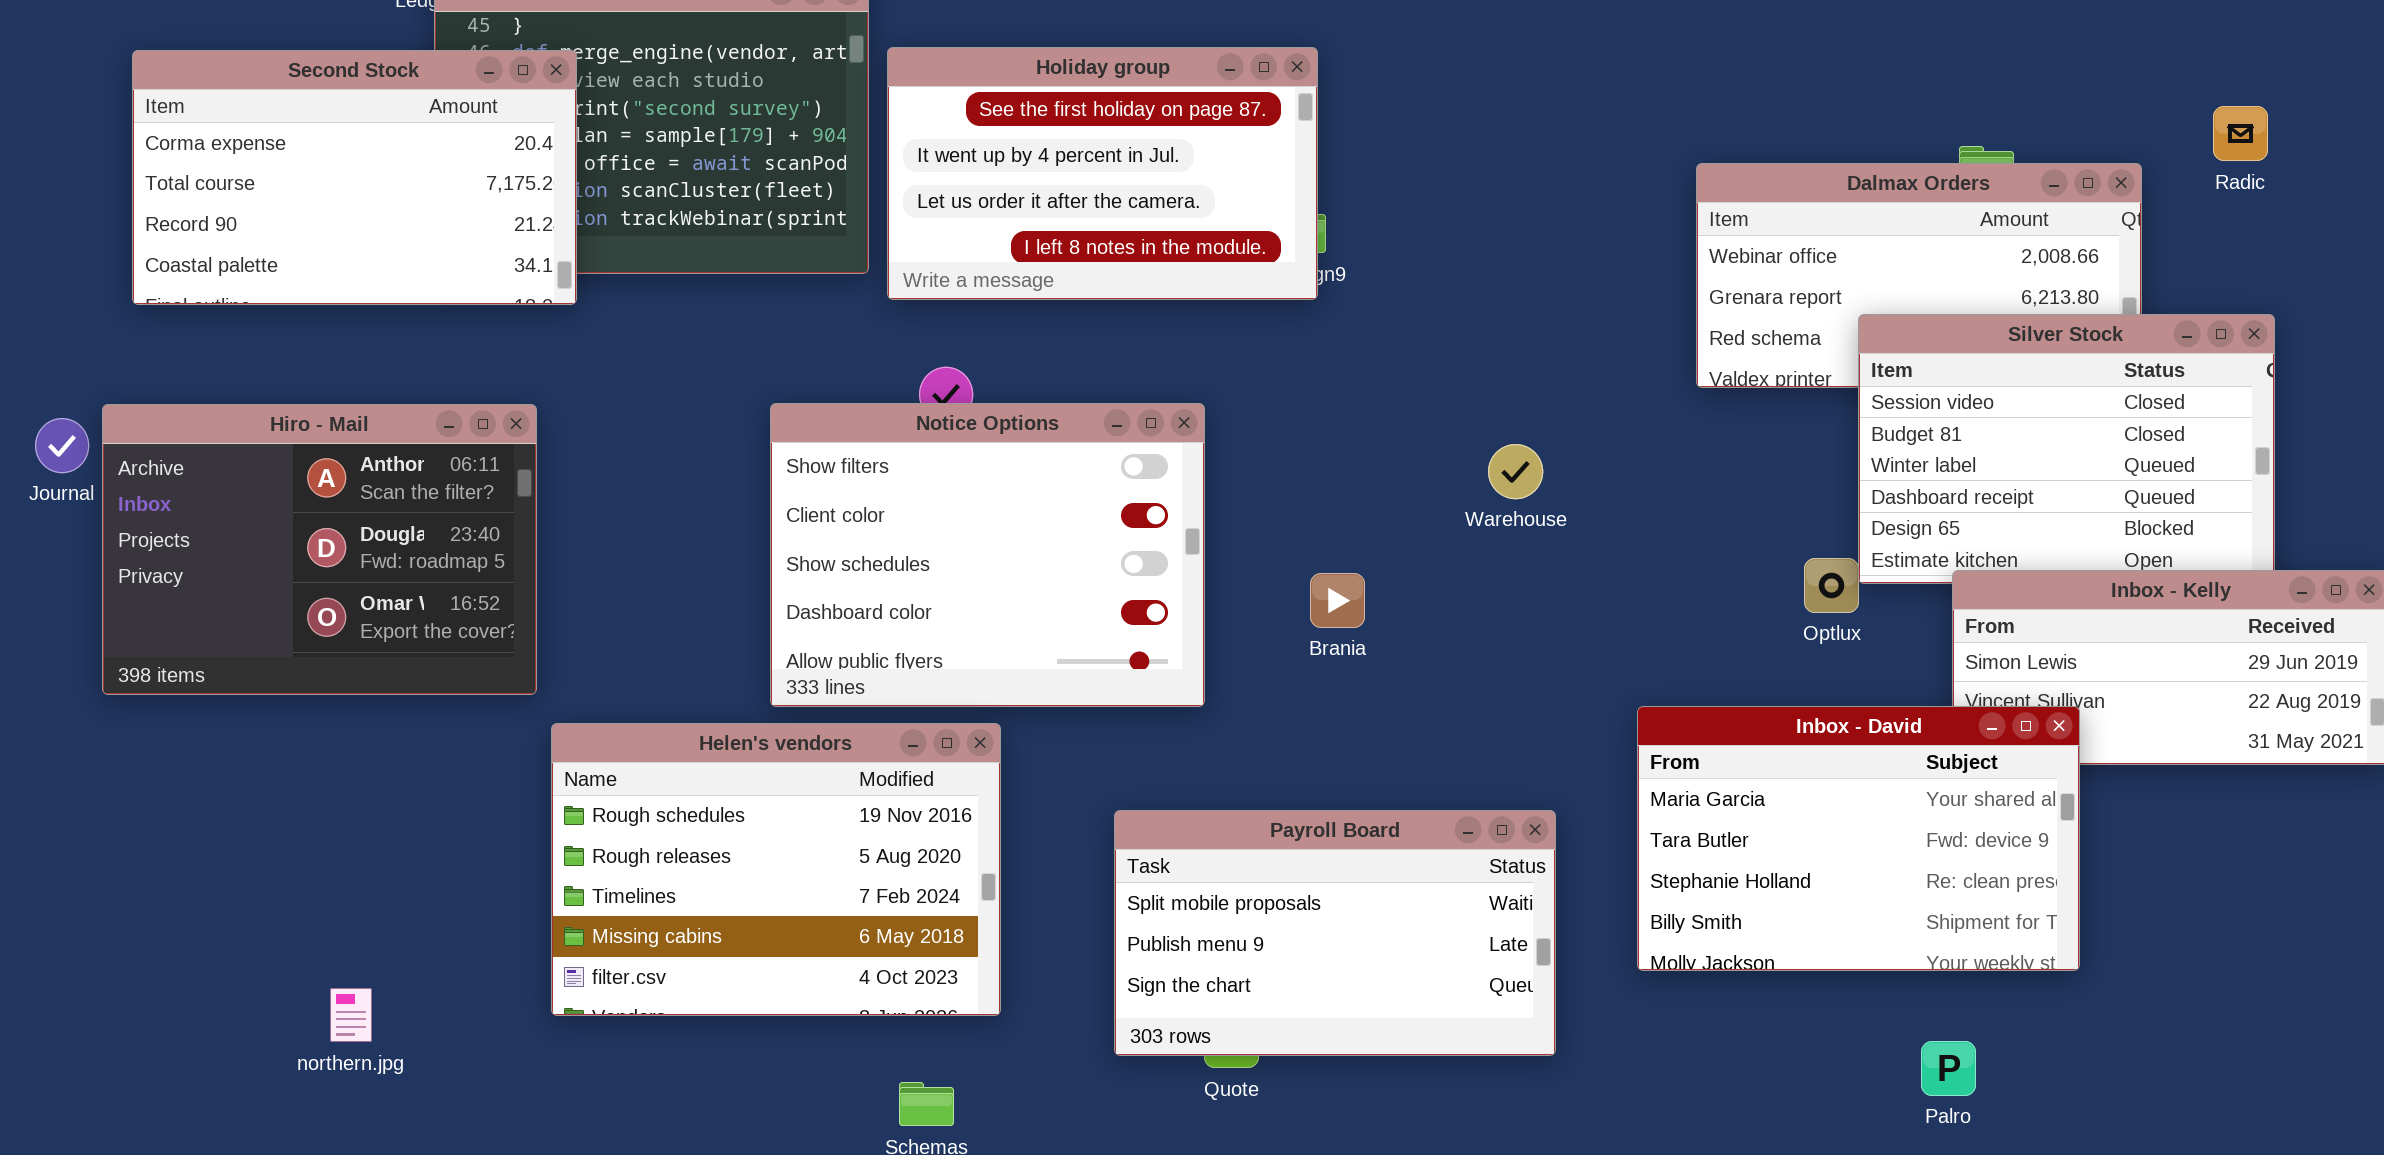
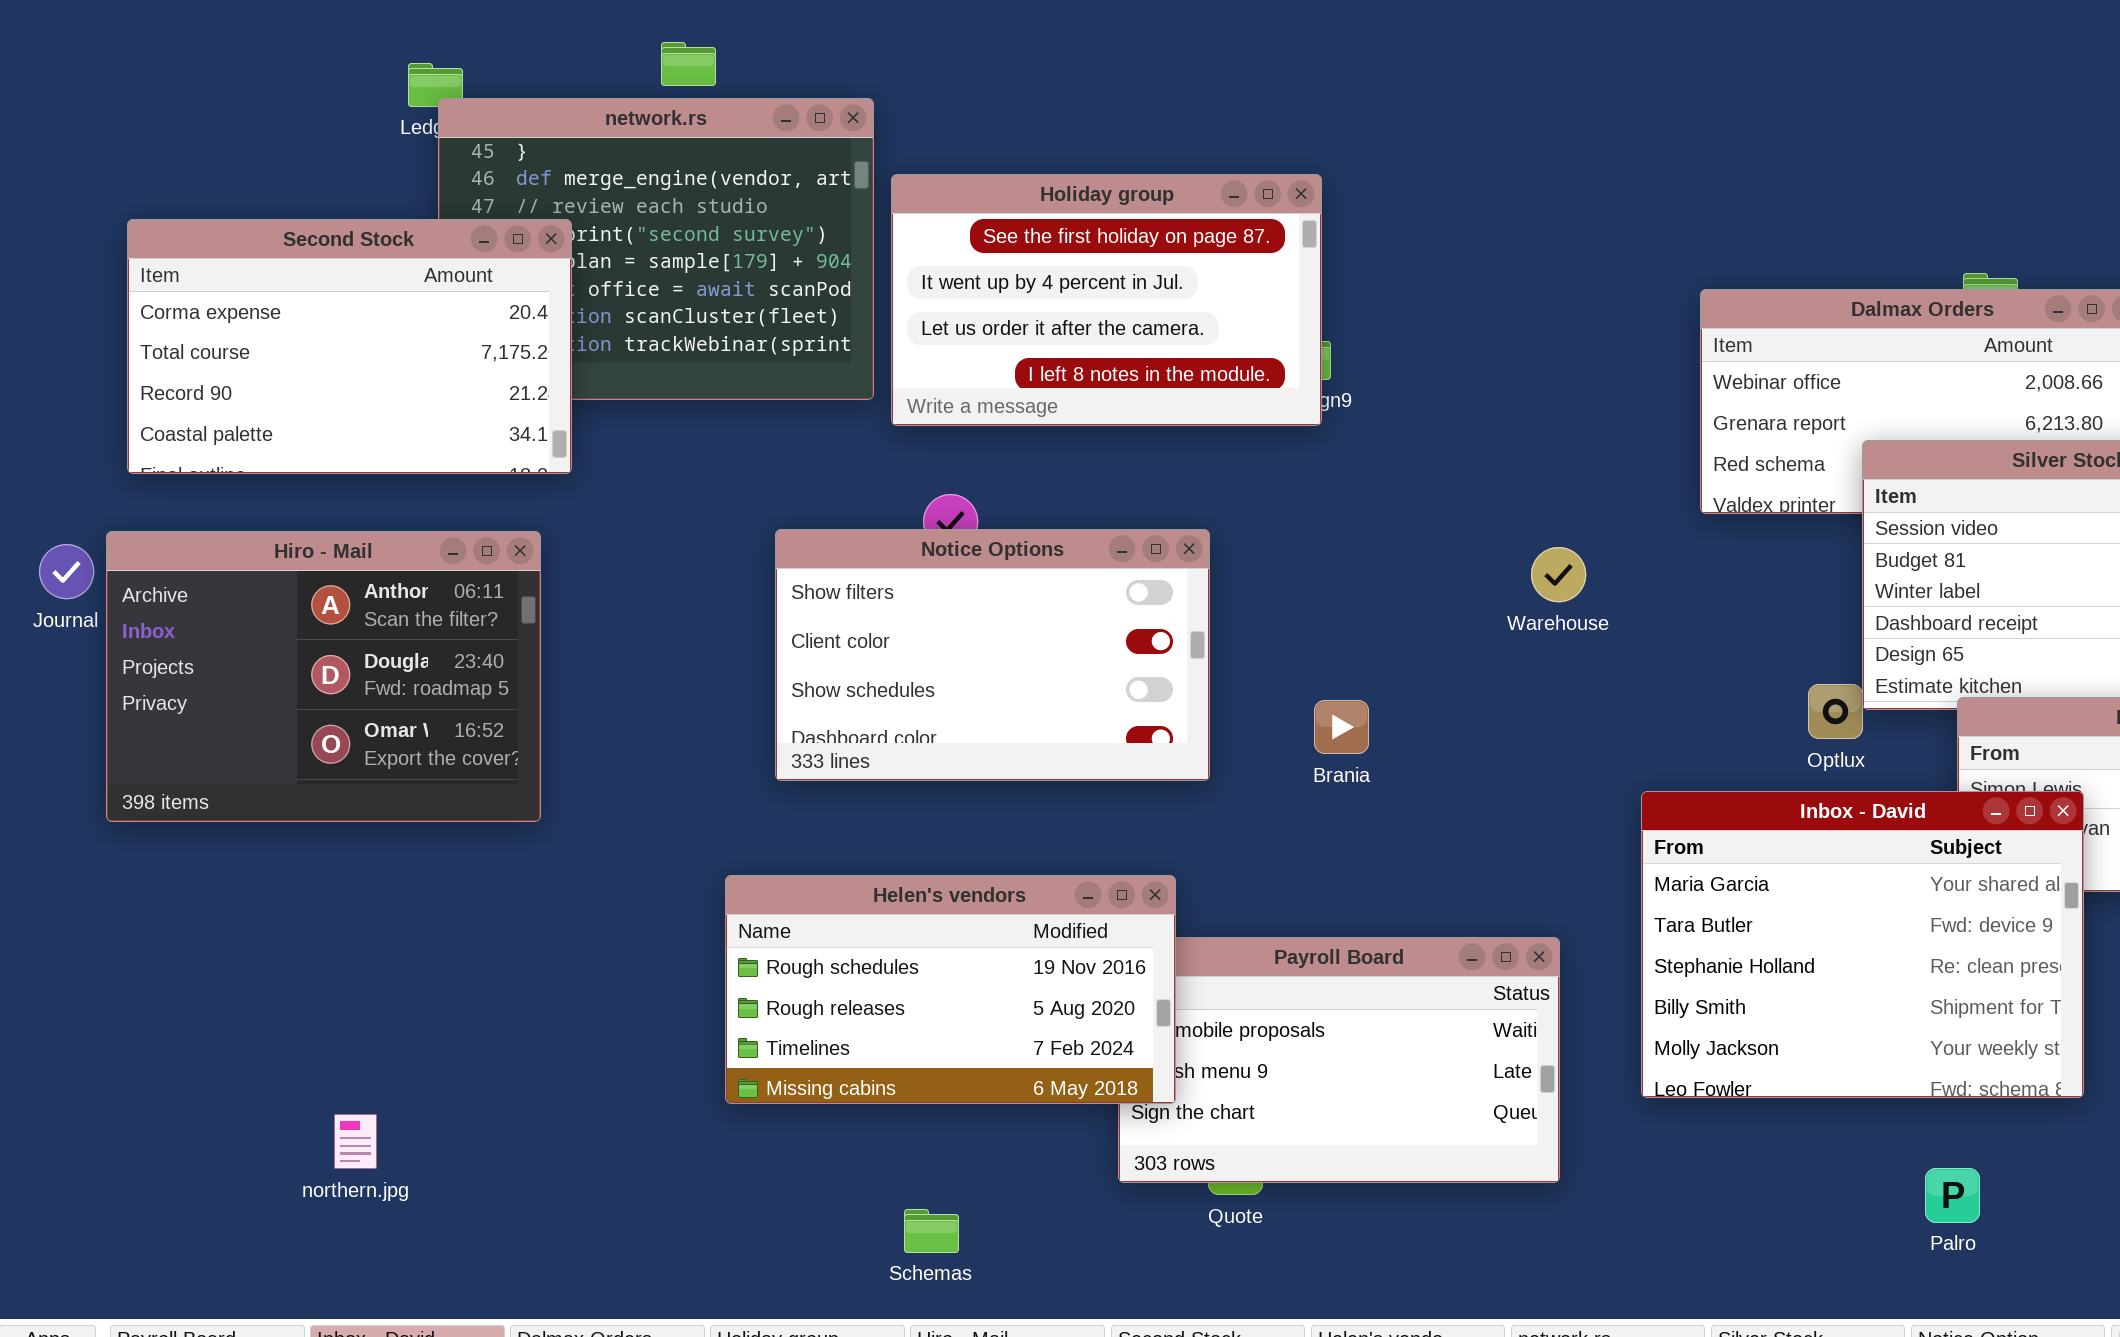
Second Stock: [132,50,577,305] -> [127,219,572,474], moved
Notice Options: [770,403,1205,707] -> [775,529,1210,781], resized
Warehouse: [1488,444,1543,499] -> [1531,547,1586,602], moved
Inbox - David: [1637,706,2080,971] -> [1641,791,2084,1098], resized
Helen's vendors: [551,723,1001,1016] -> [725,875,1176,1104], moved, resized

